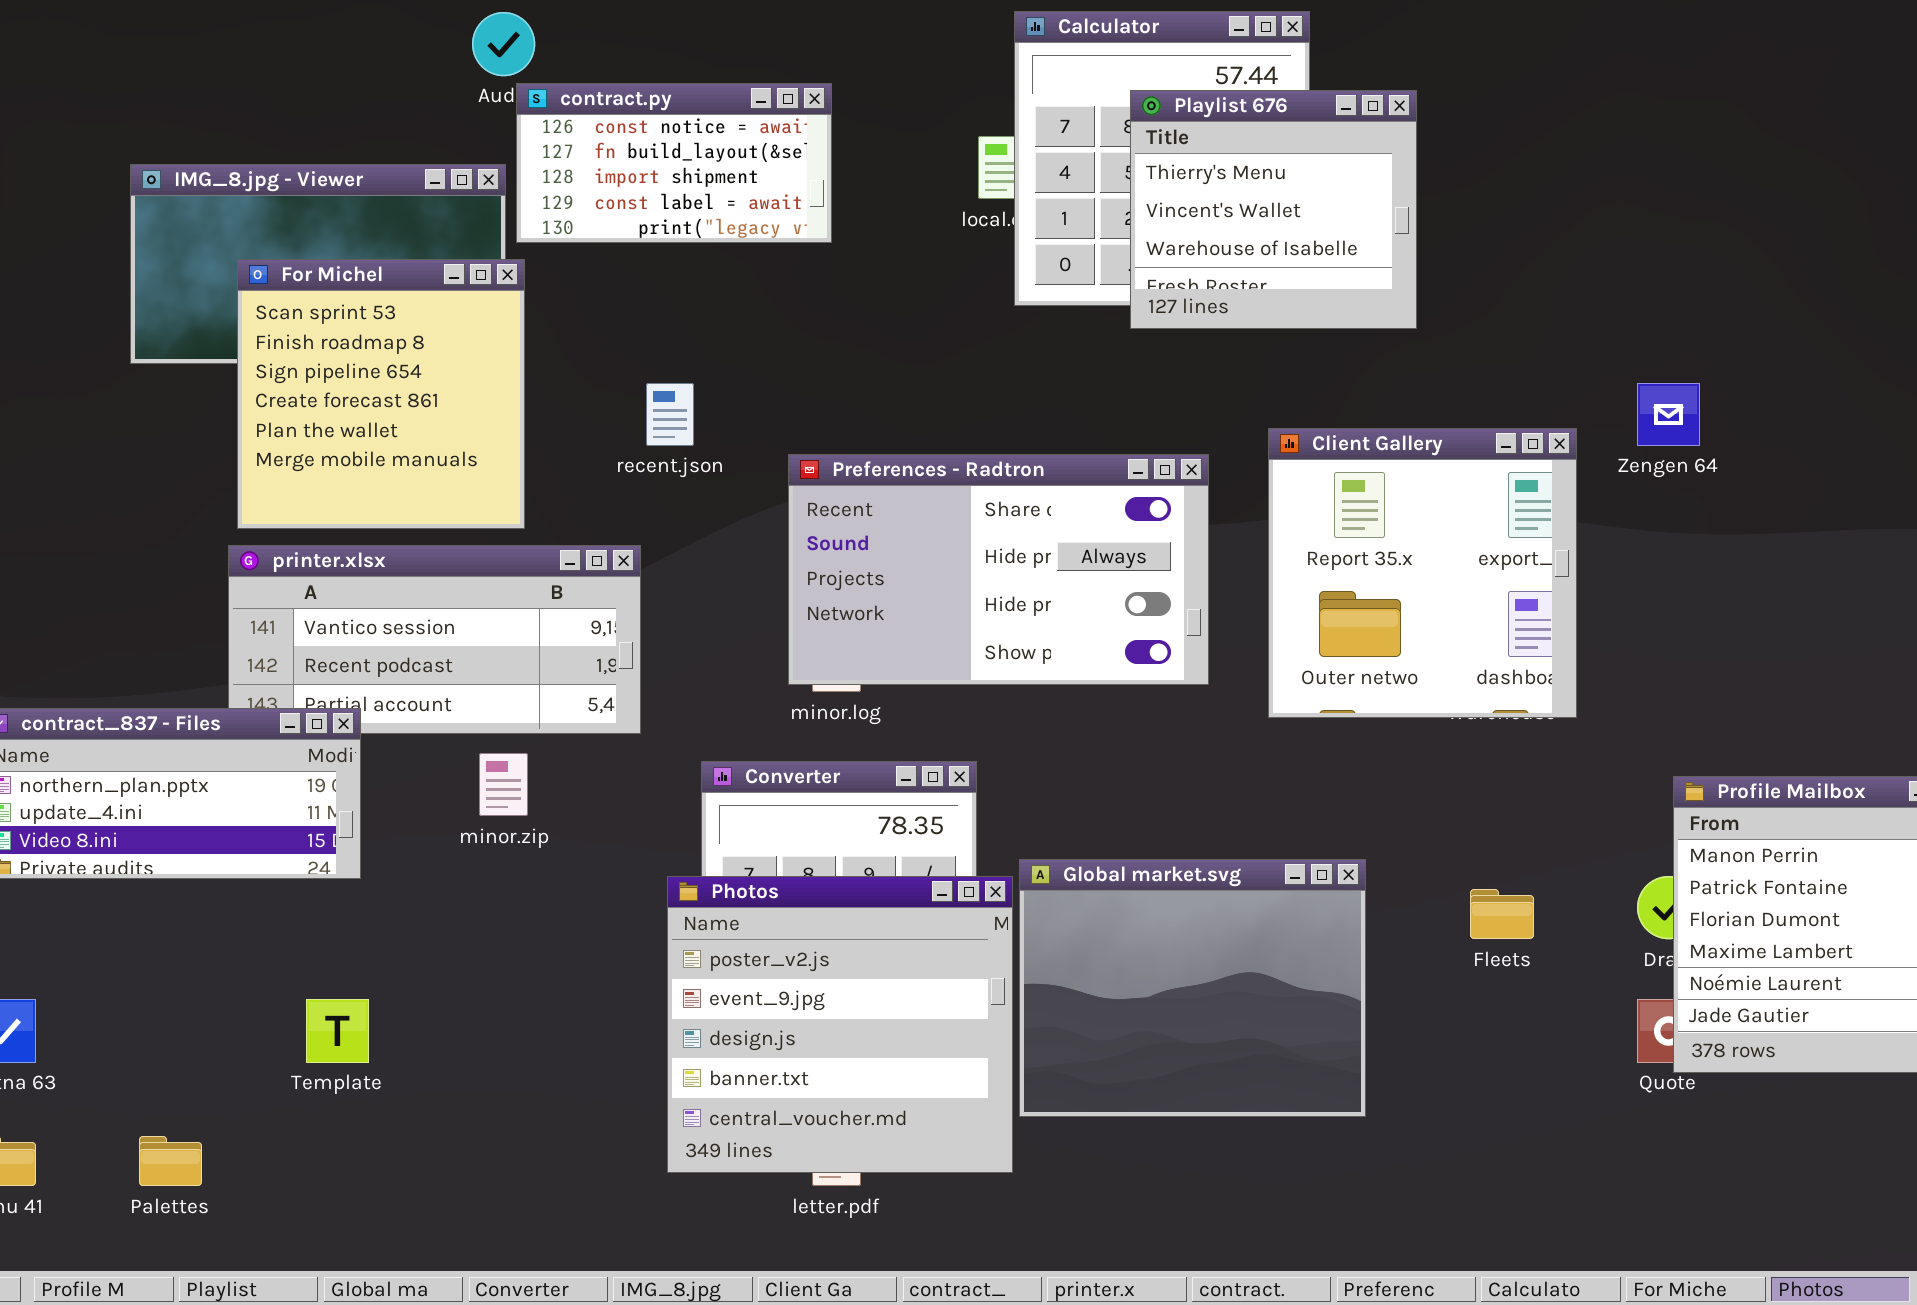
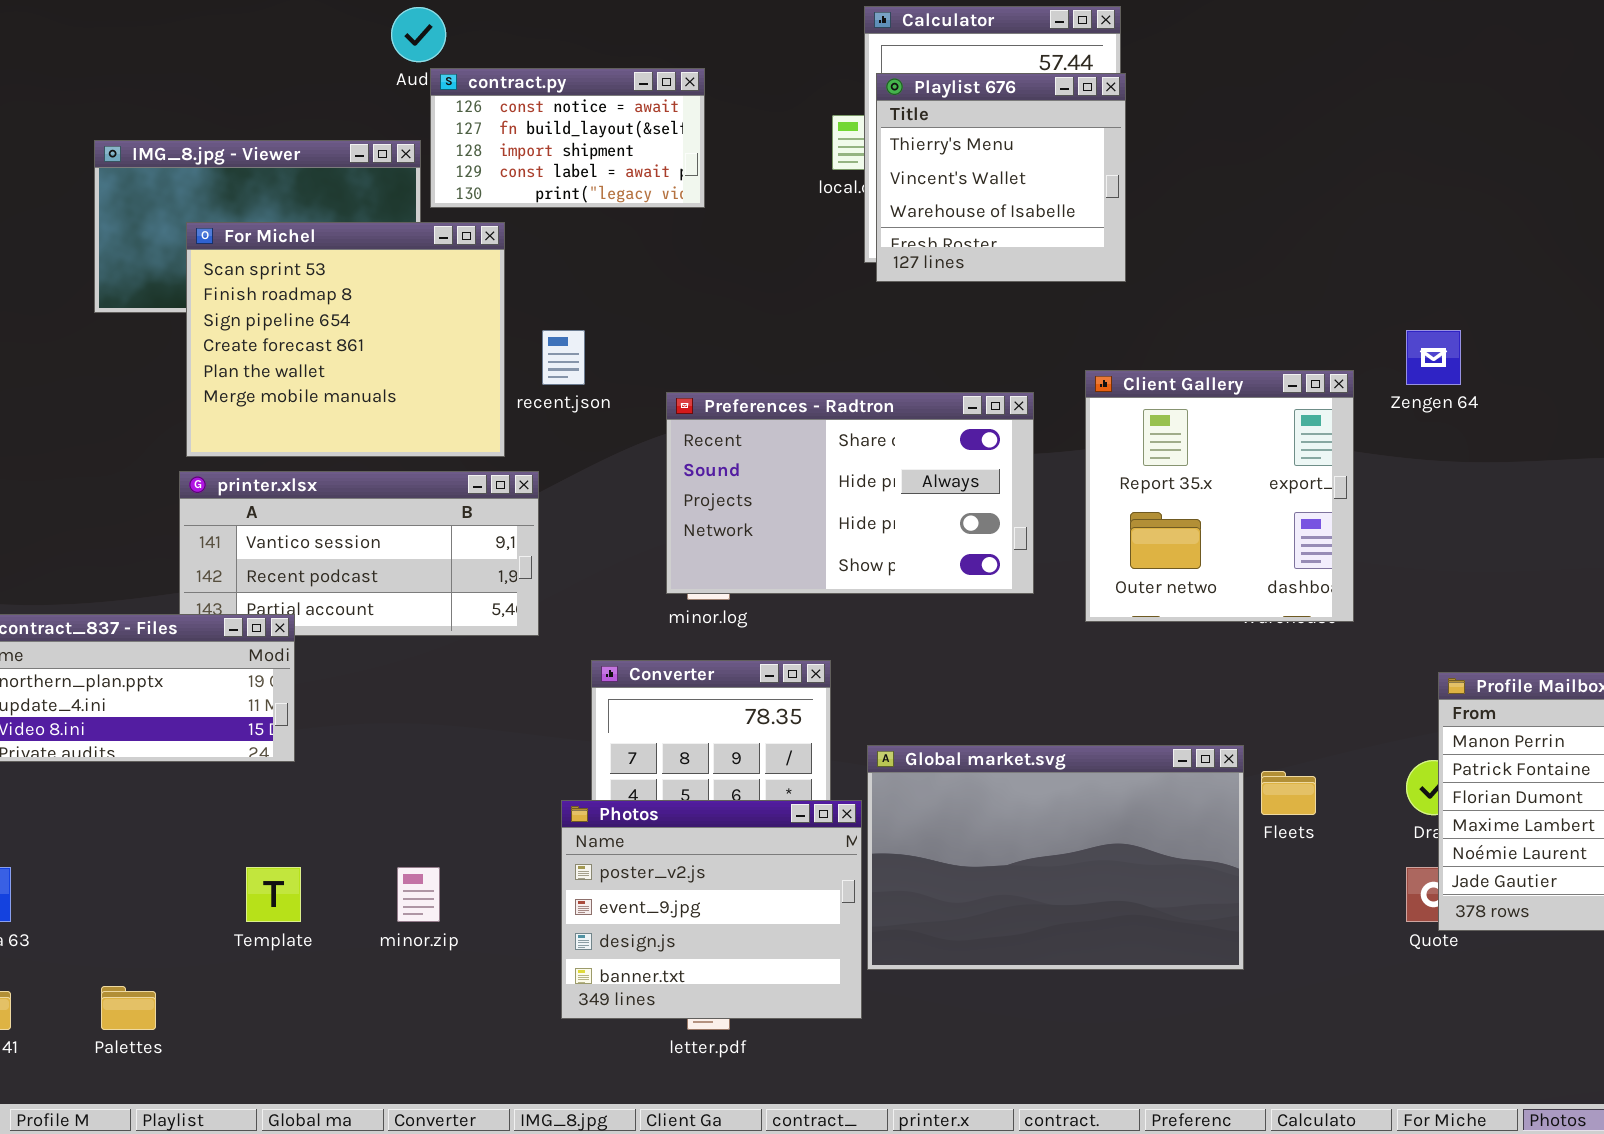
Playlist 676: [1130,90,1417,329] -> [876,73,1126,282], moved
For Michel: [237,259,525,529] -> [186,222,505,457], resized
minor.zip: [479,753,528,816] -> [397,867,440,922], moved
Global market.svg: [1019,859,1366,1117] -> [867,745,1244,970], resized
Photos: [667,876,1013,1173] -> [561,800,862,1019], resized

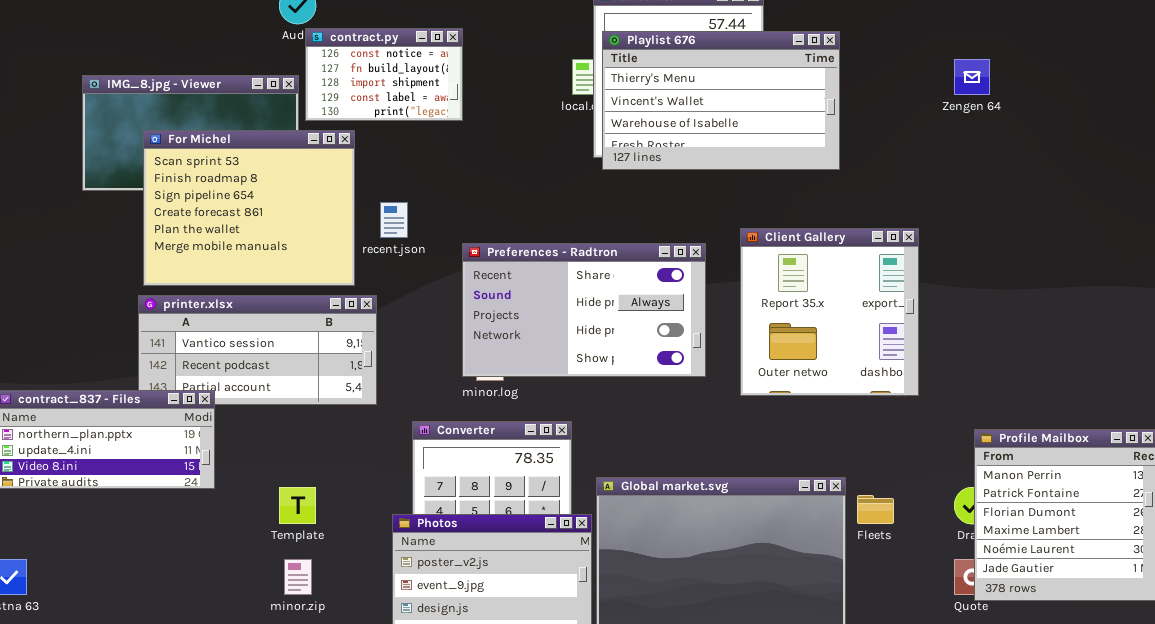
contract.py: [430,68,705,208] -> [305,28,463,121], resized
Playlist 676: [876,73,1126,282] -> [602,31,840,170], resized
Zengen 64: [1406,330,1461,385] -> [954,59,990,95], moved
Template: [246,867,301,922] -> [279,487,316,524], moved

